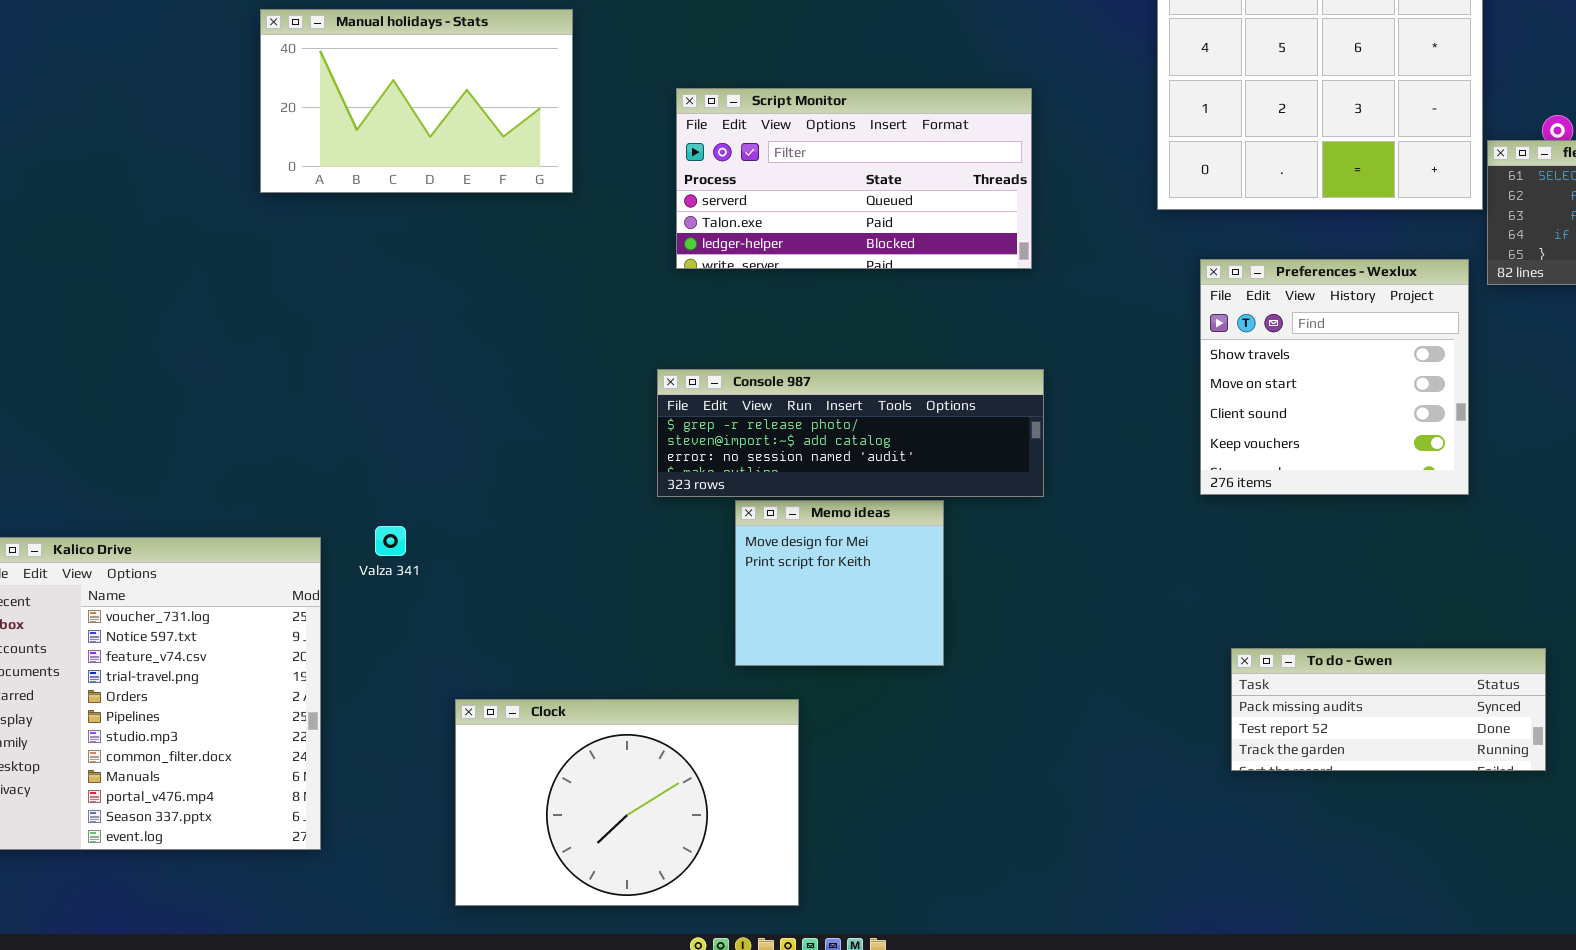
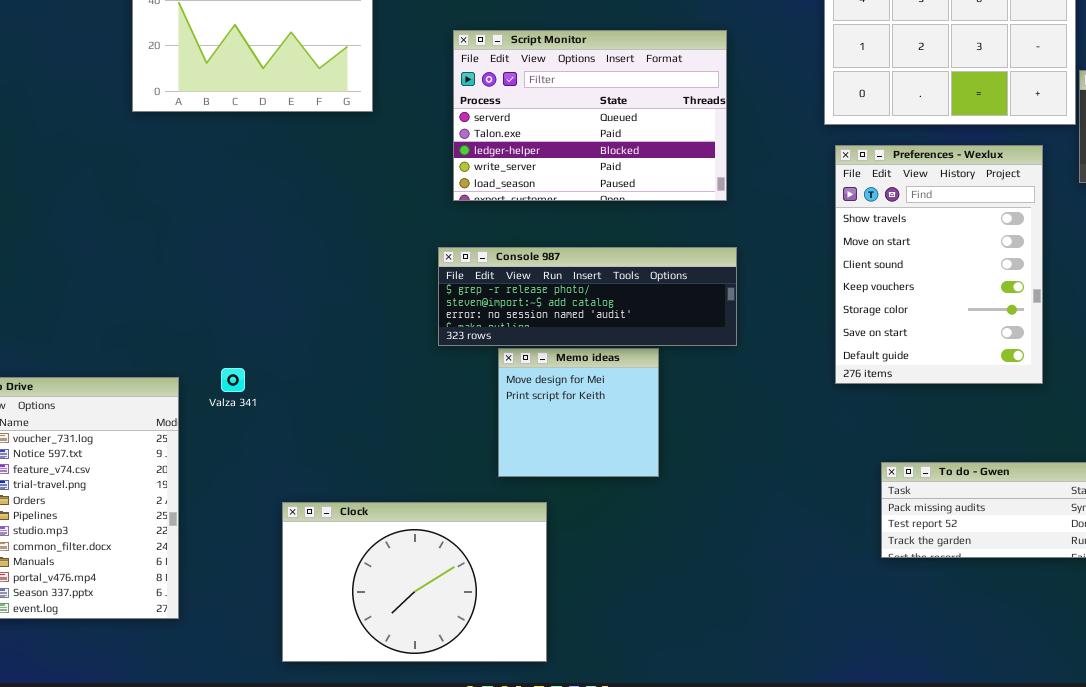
Script Monitor: [676,88,1032,269] -> [453,30,727,201], resized
Preferences - Wexlux: [1200,259,1469,495] -> [835,145,1043,384], moved, resized

